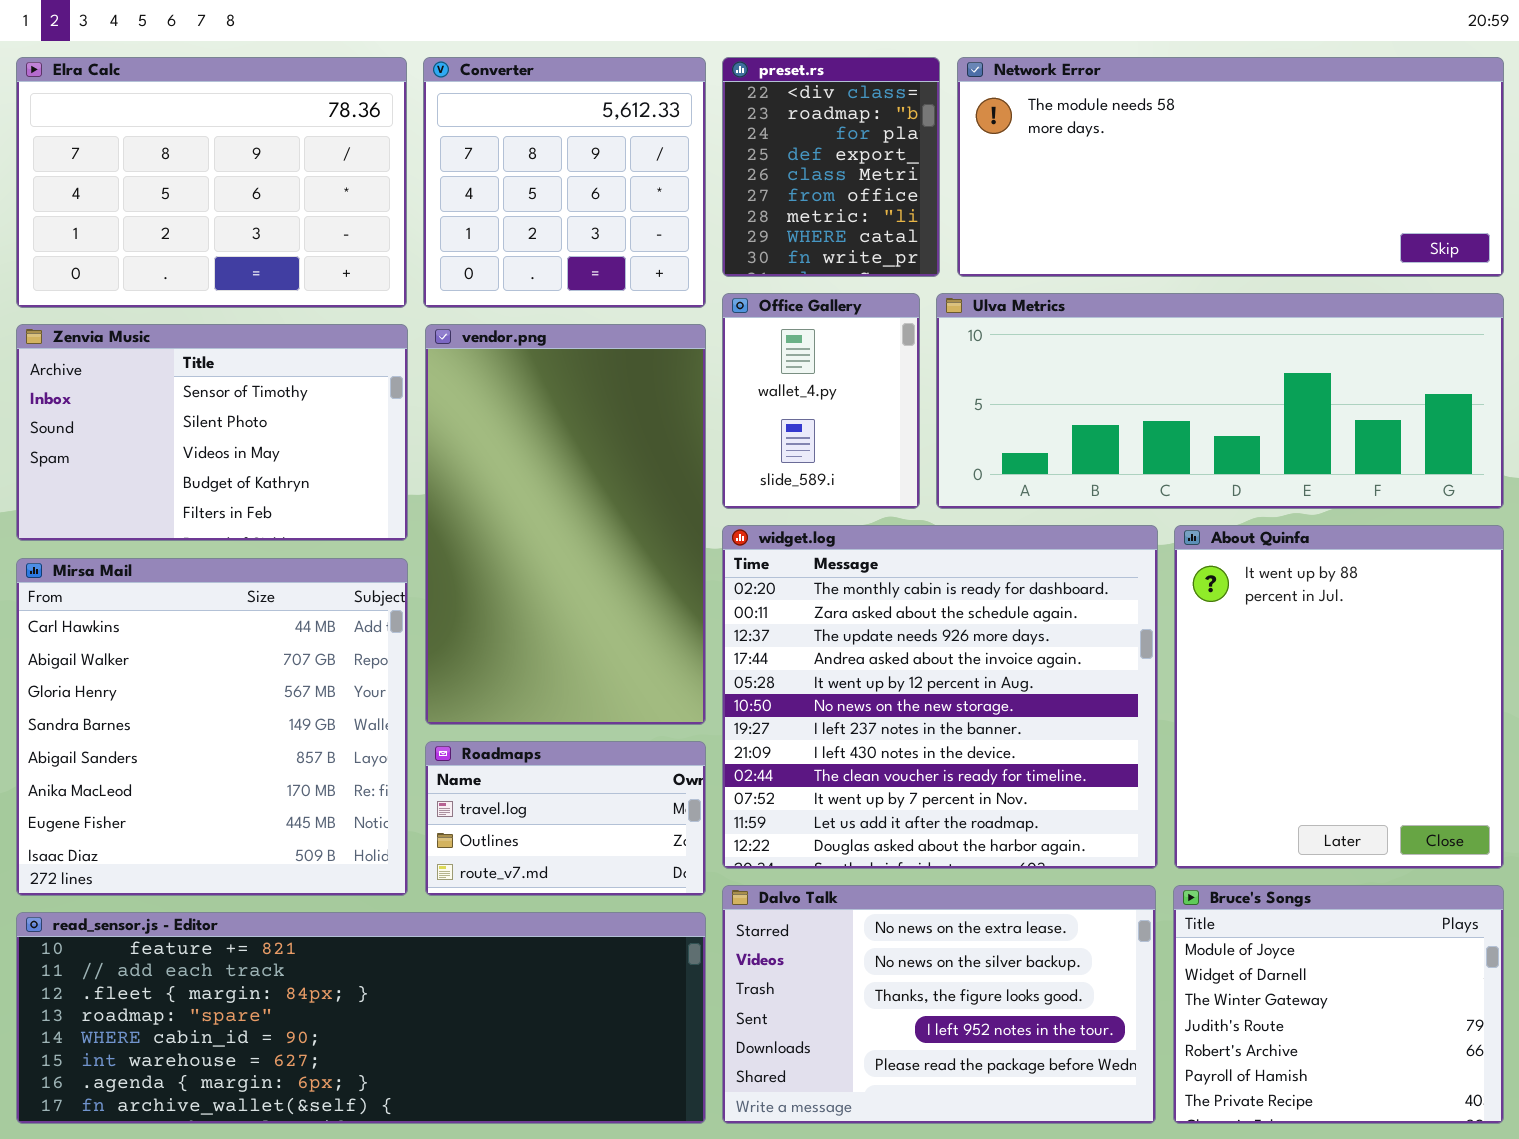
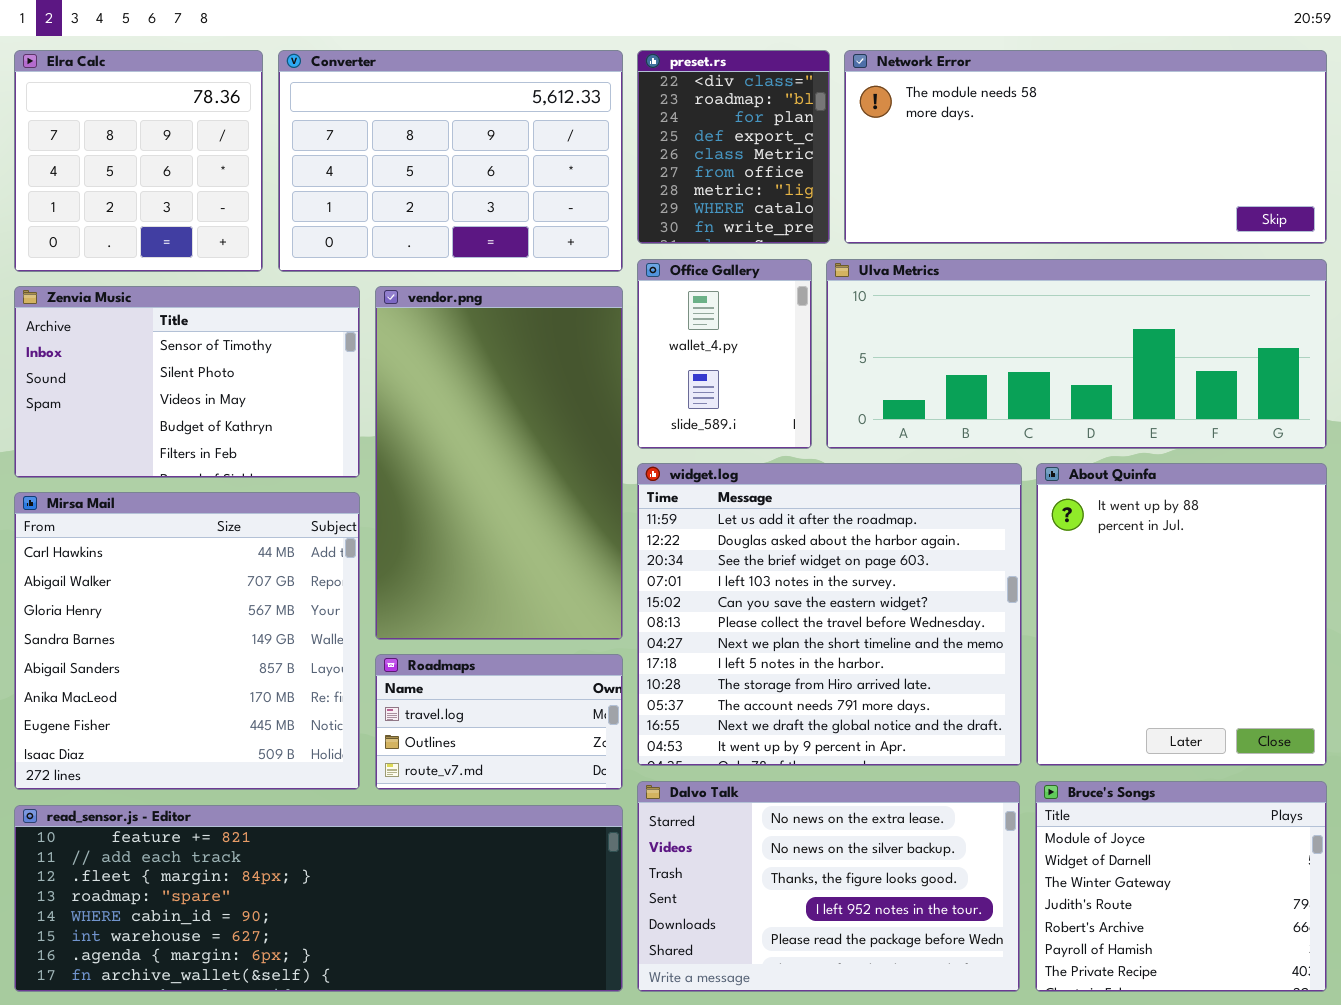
Elra Calc: [16,57,407,308] -> [14,50,263,272], resized
Converter: [423,57,706,308] -> [278,50,623,272], resized
widget.log: [722,525,1158,869] -> [637,463,1022,766], scrolled down 10 rows

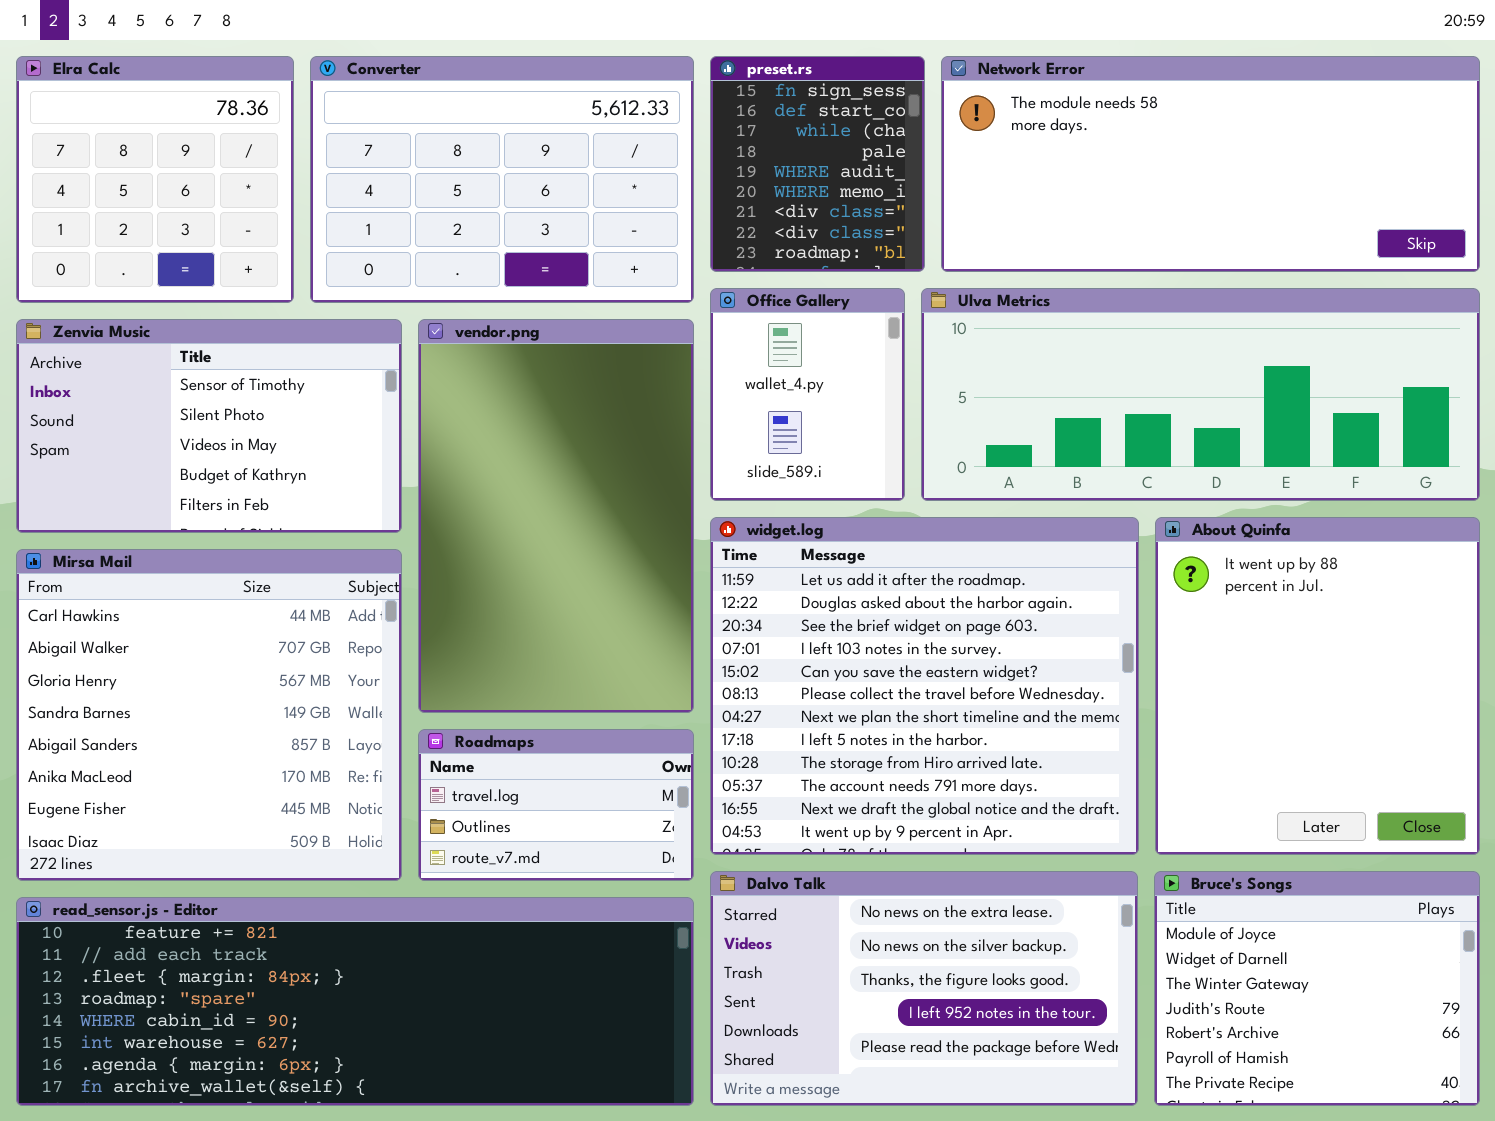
preset.rs: [637,50,830,244] -> [710,56,925,272], scrolled up 7 rows

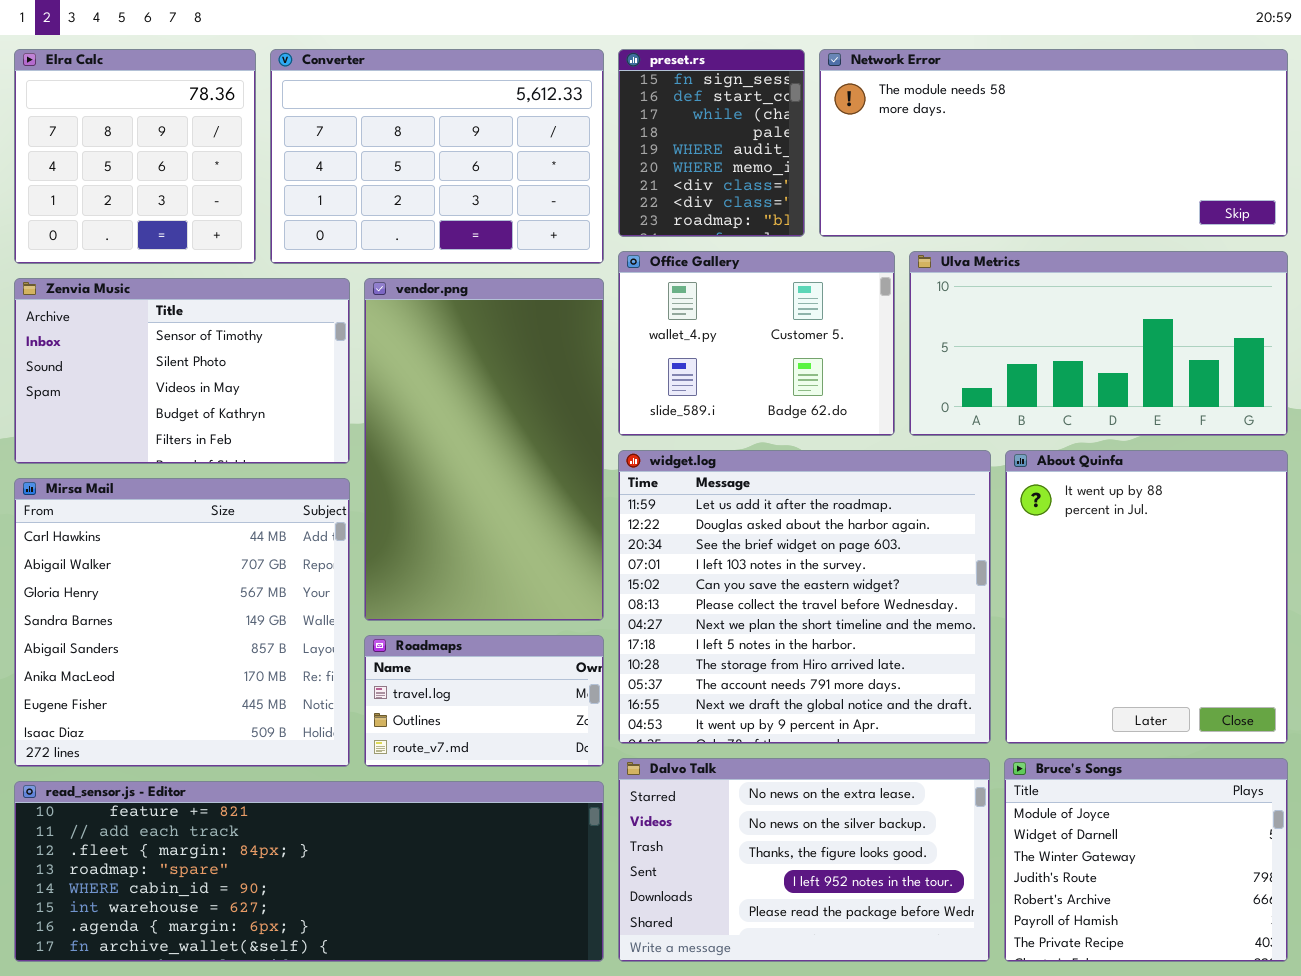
Office Gallery: [710,288,905,501] -> [618,251,895,436], resized
Ulva Metrics: [921,288,1480,501] -> [909,251,1288,436], resized

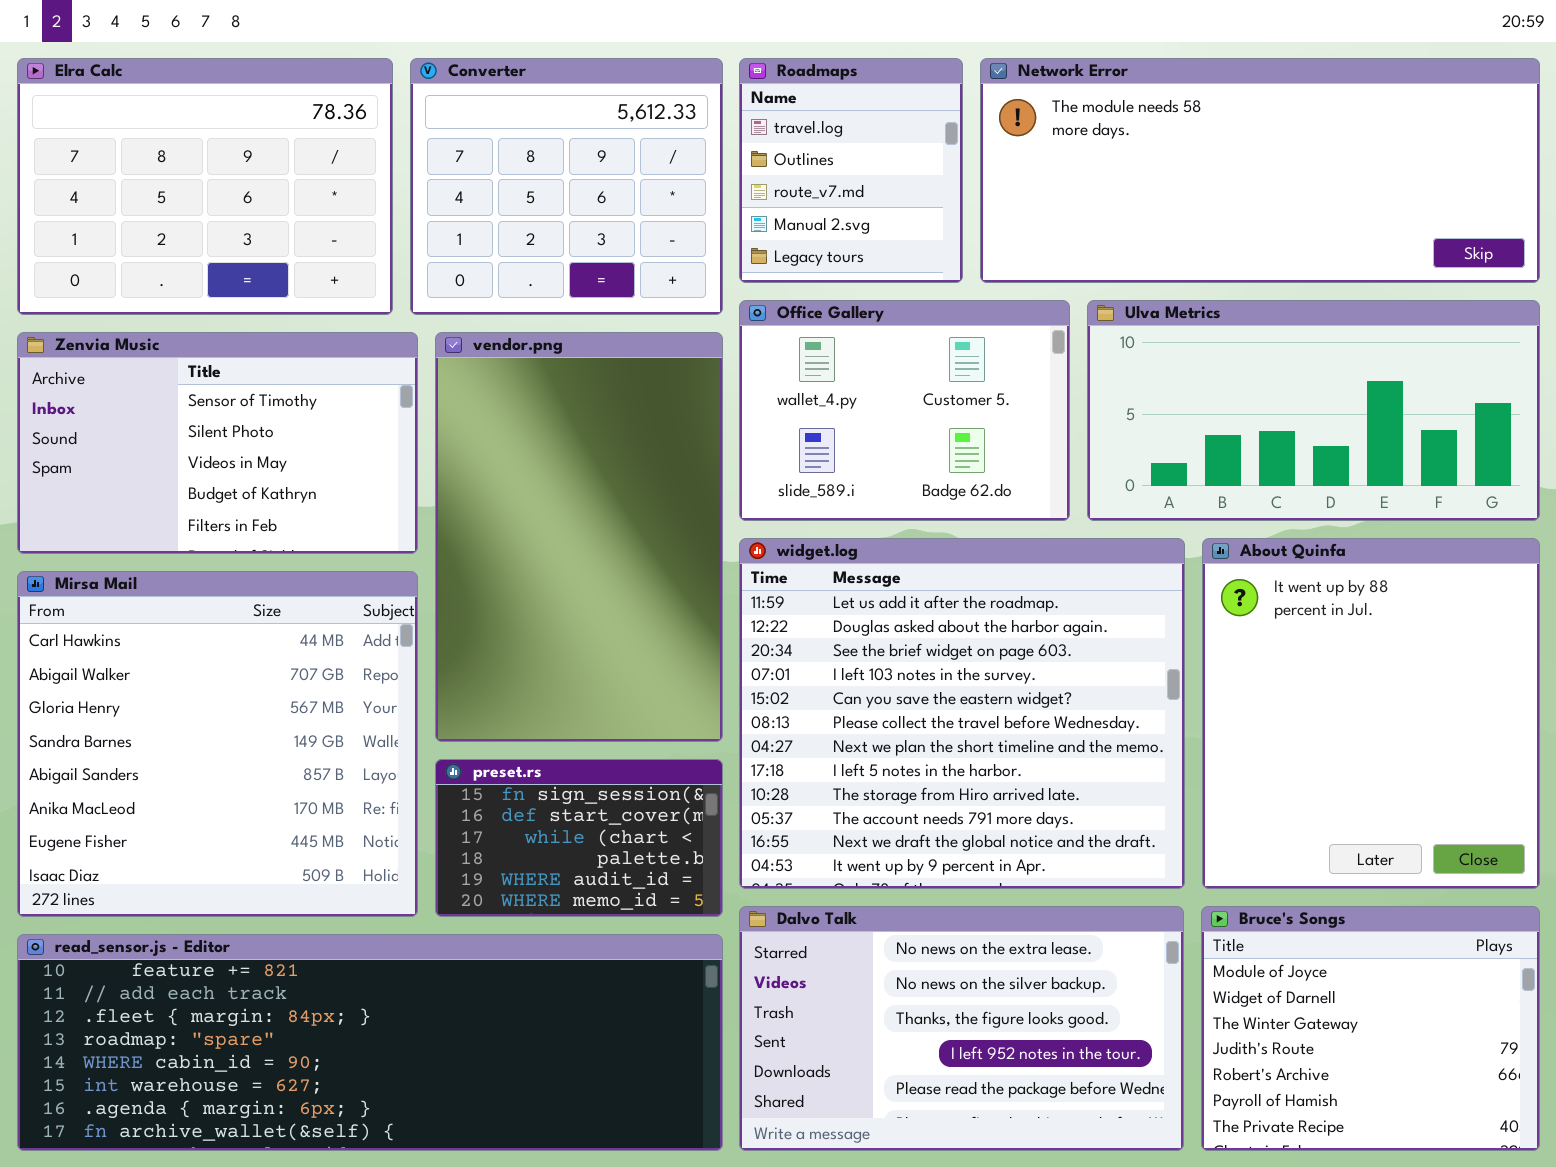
Elra Calc: [14,49,256,264] -> [17,58,393,315], resized
Converter: [270,49,604,264] -> [410,58,723,315], resized
preset.rs: [618,49,805,237] -> [435,759,723,917], moved, resized
Roadmaps: [364,635,604,767] -> [739,58,963,283], moved, resized

